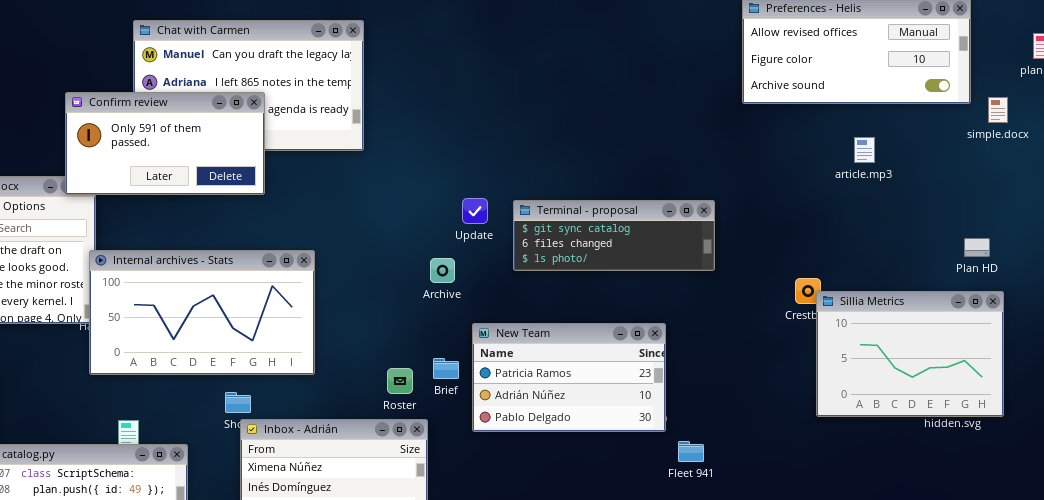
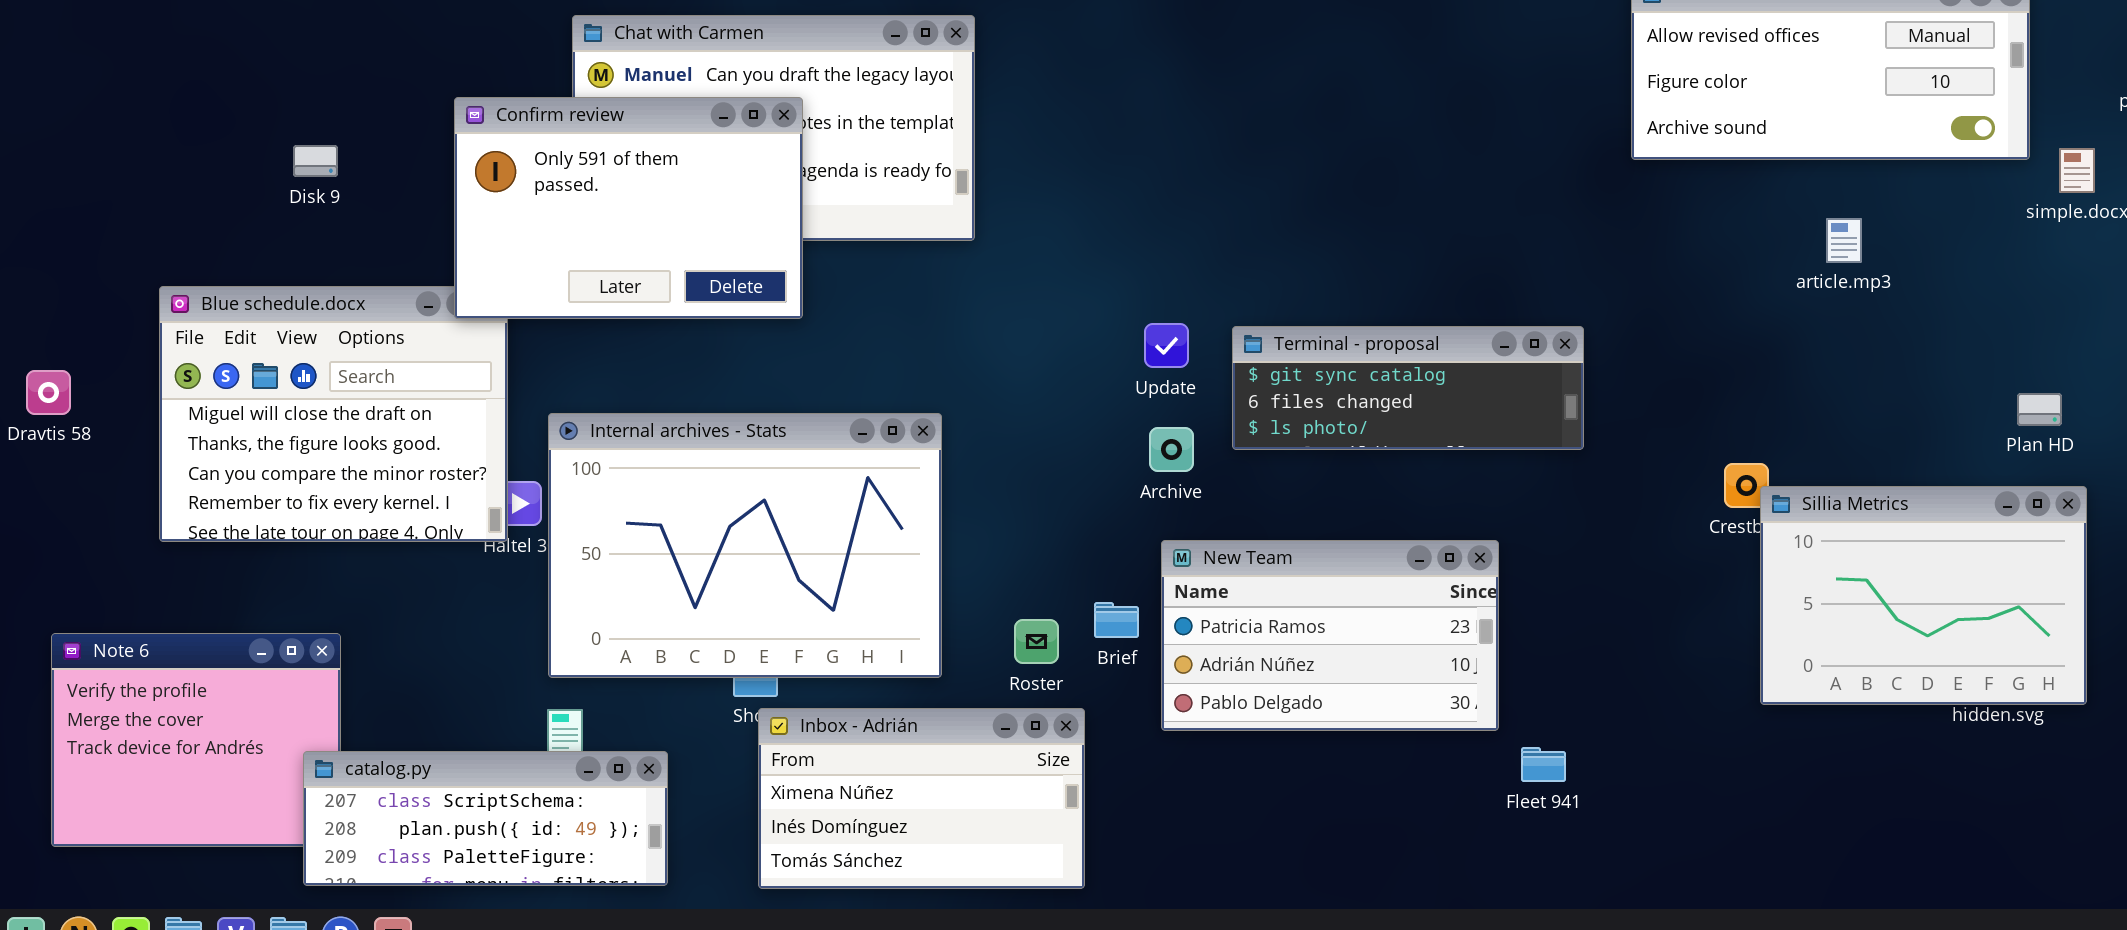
Confirm review: [65,92,265,195] -> [454,97,803,319], resized
Internal archives - Stats: [89,250,315,375] -> [548,413,942,678], moved, resized
Archive: [430,258,455,283] -> [1149,427,1194,472], moved

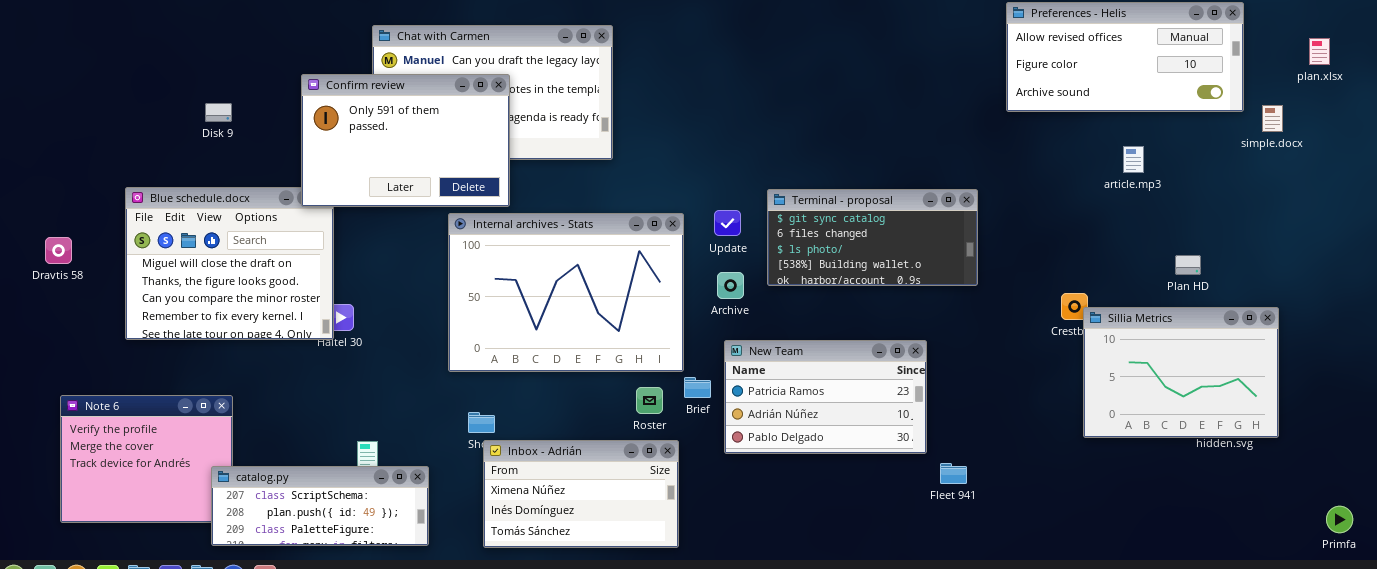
Terminal - proposal: [1232,326,1584,450] -> [767,189,978,286], resized
Plan HD: [2017,393,2062,426] -> [1175,255,1201,275], moved
Internal archives - Stats: [548,413,942,678] -> [448,213,684,372], moved

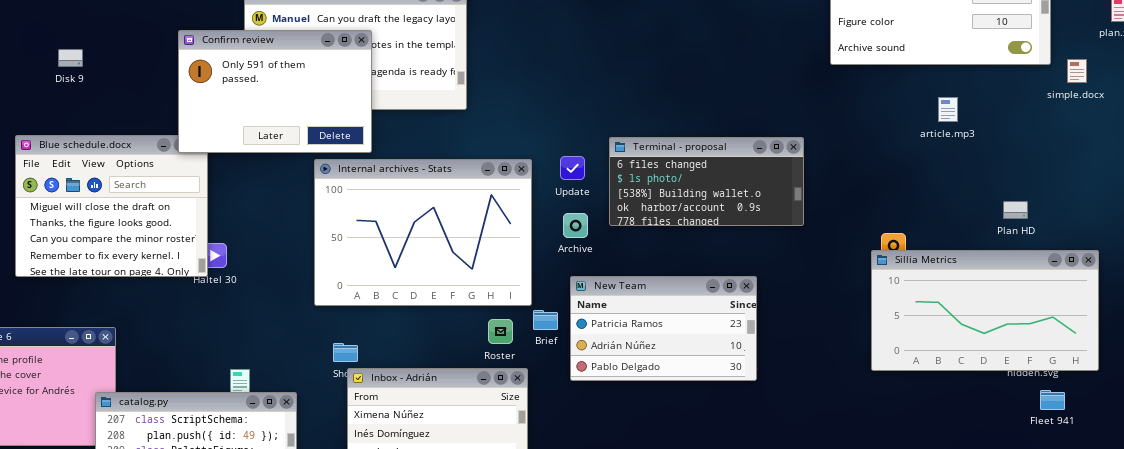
Disk 9: [205,103,232,122] -> [58,49,83,67], moved
Terminal - proposal: [767,189,978,286] -> [609,137,804,226], scrolled down 1 row
Plan HD: [1175,255,1201,275] -> [1003,201,1028,219], moved
Sillia Metrics: [1083,307,1279,438] -> [871,250,1099,371], moved, resized
Fleet 941: [940,463,967,484] -> [1040,390,1065,410], moved

